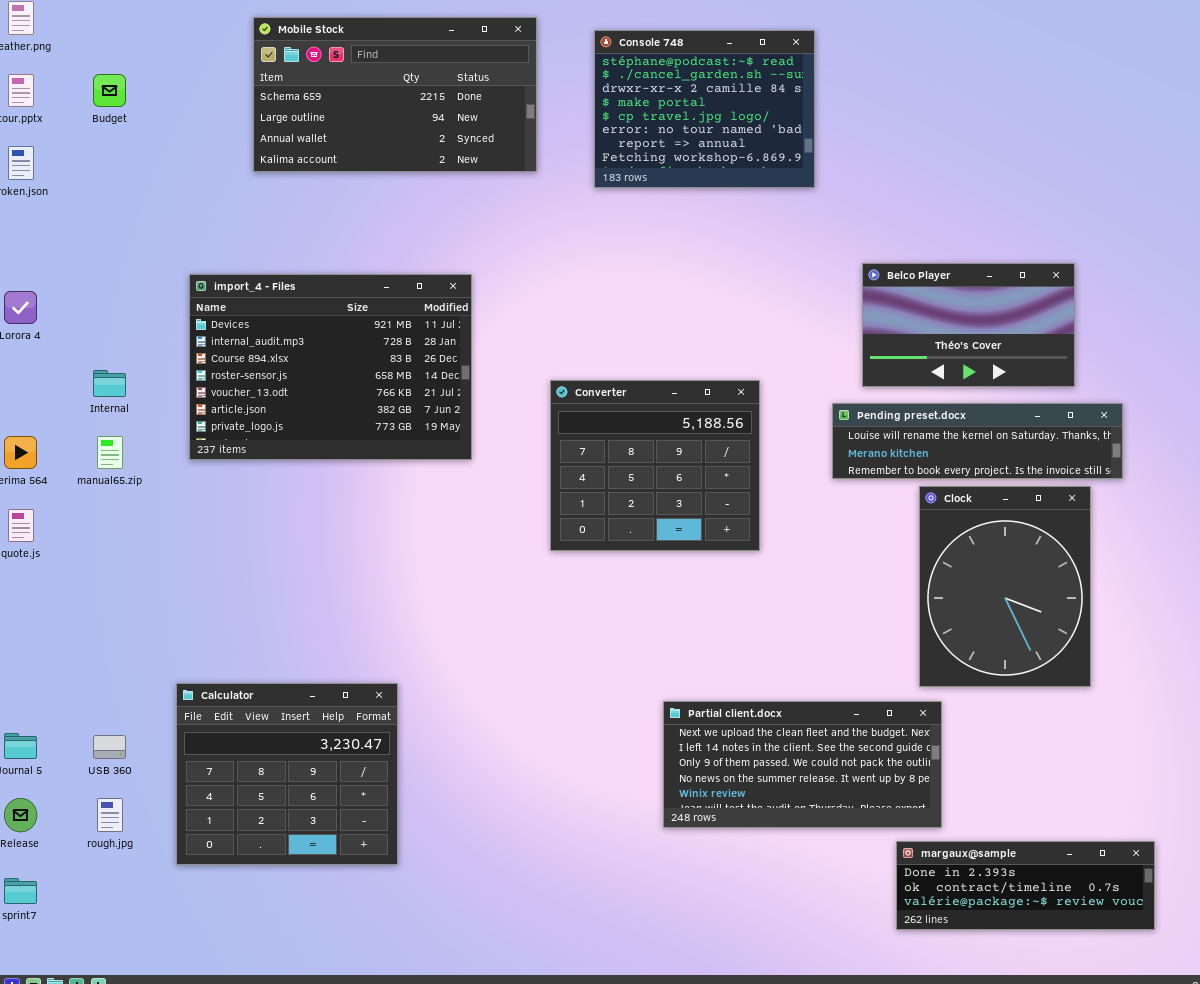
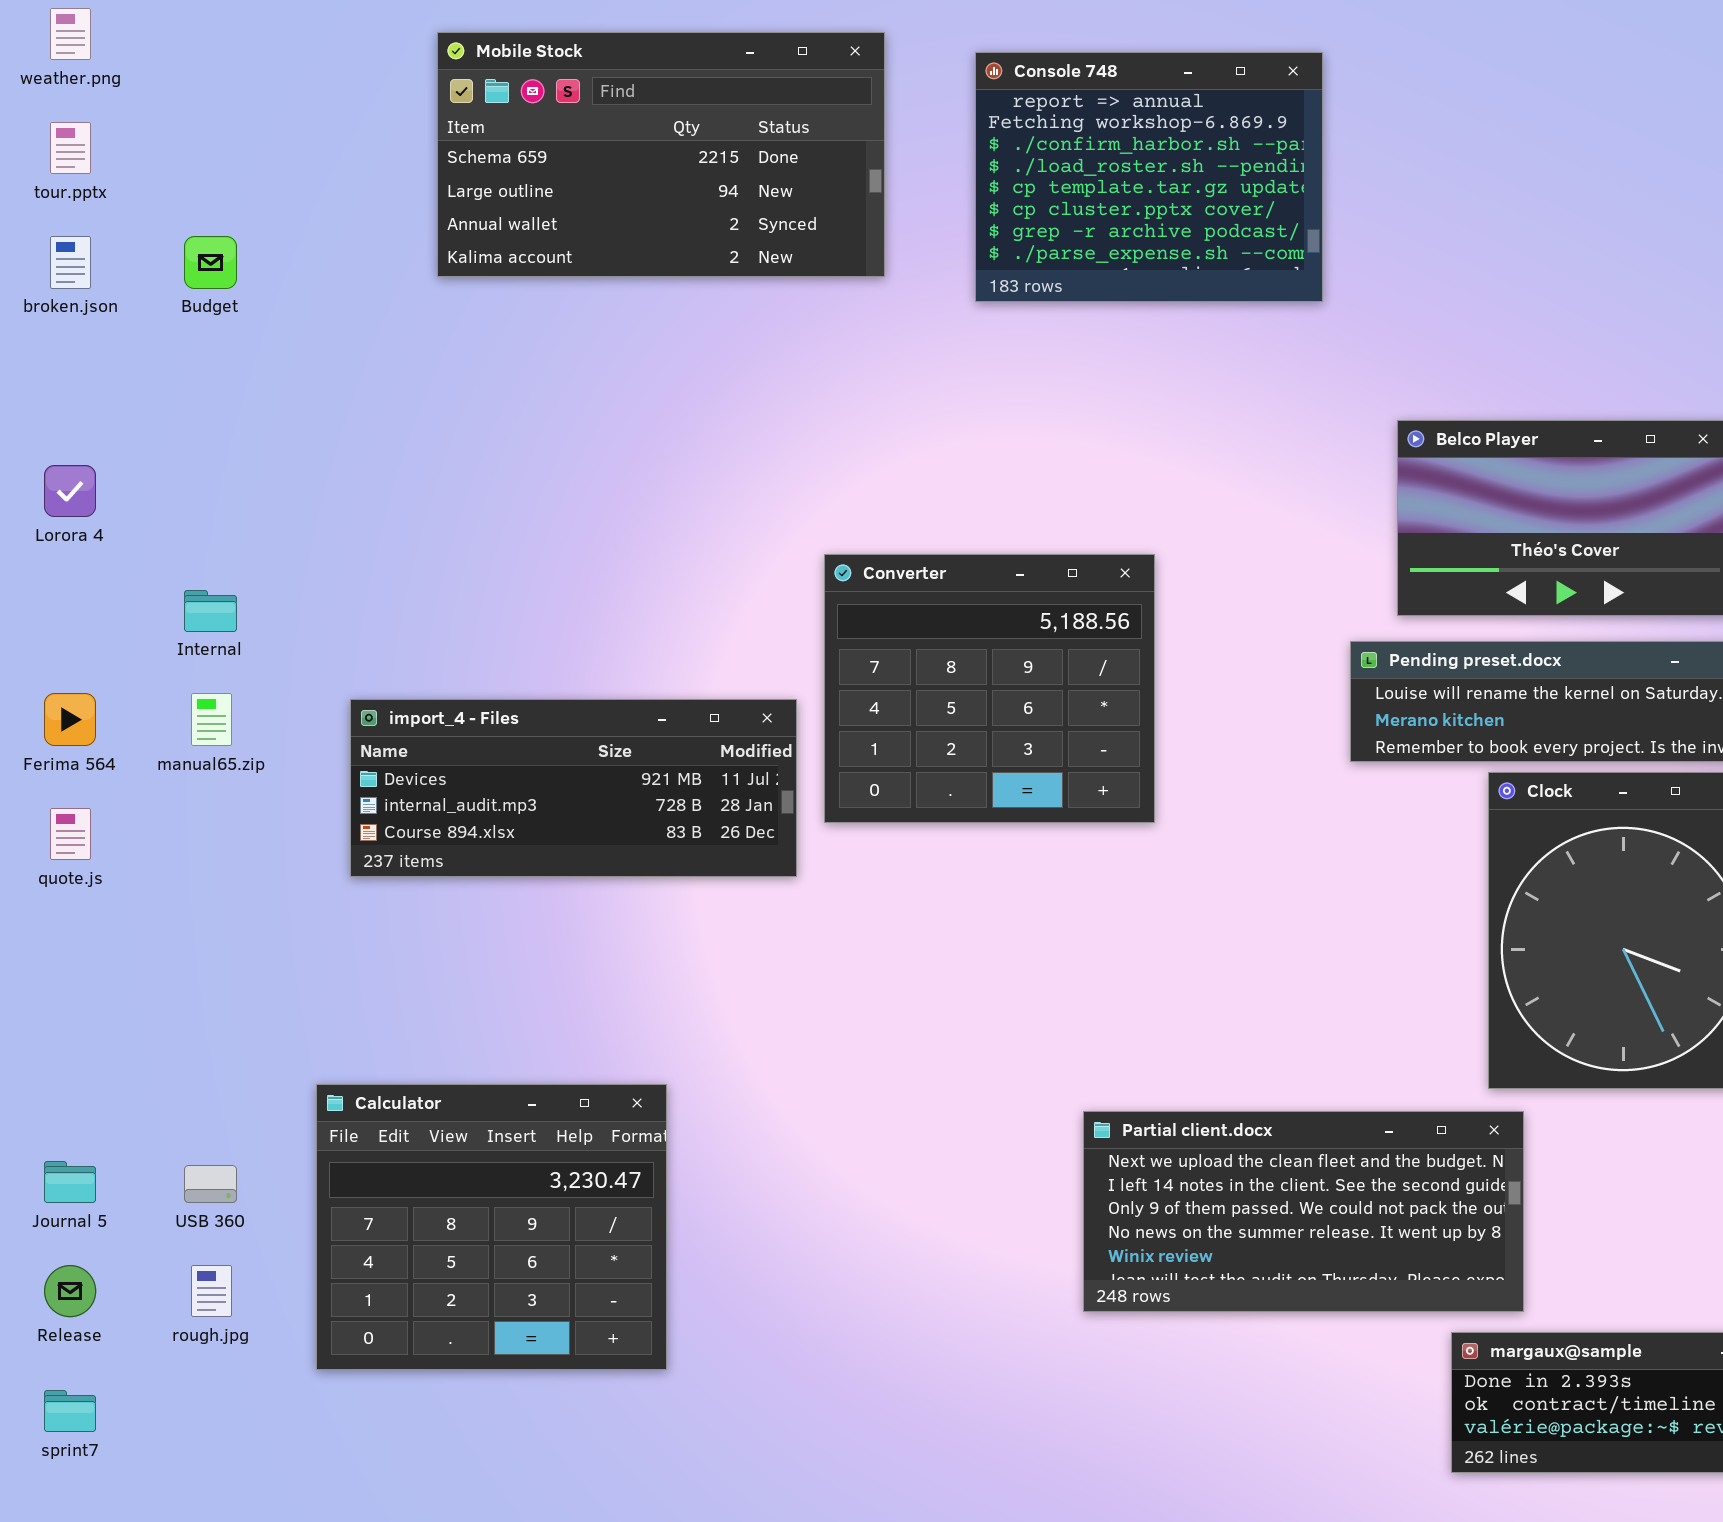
Console 748: [594,30,815,188] -> [975,52,1323,302], scrolled down 6 rows
Budget: [93,74,126,107] -> [184,236,237,289], moved
import_4 - Files: [189,274,472,460] -> [350,699,797,877], moved, resized
Converter: [550,380,760,551] -> [824,554,1155,823], moved

